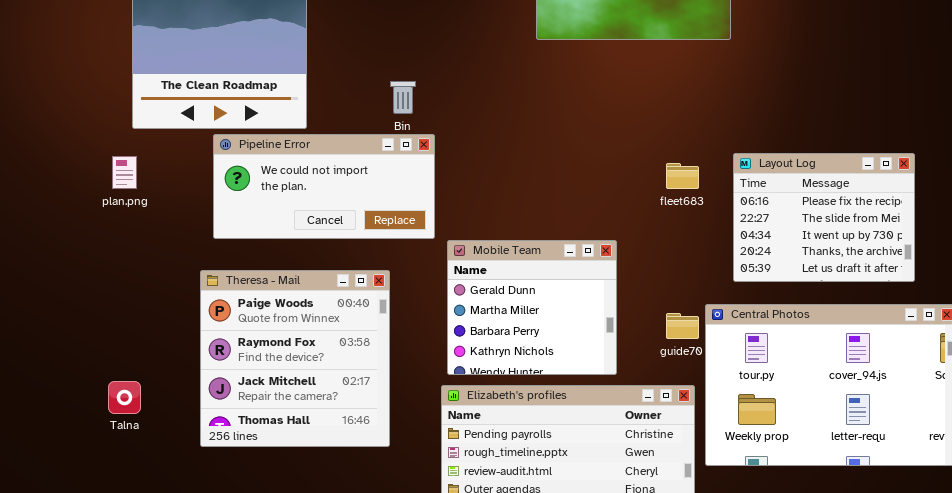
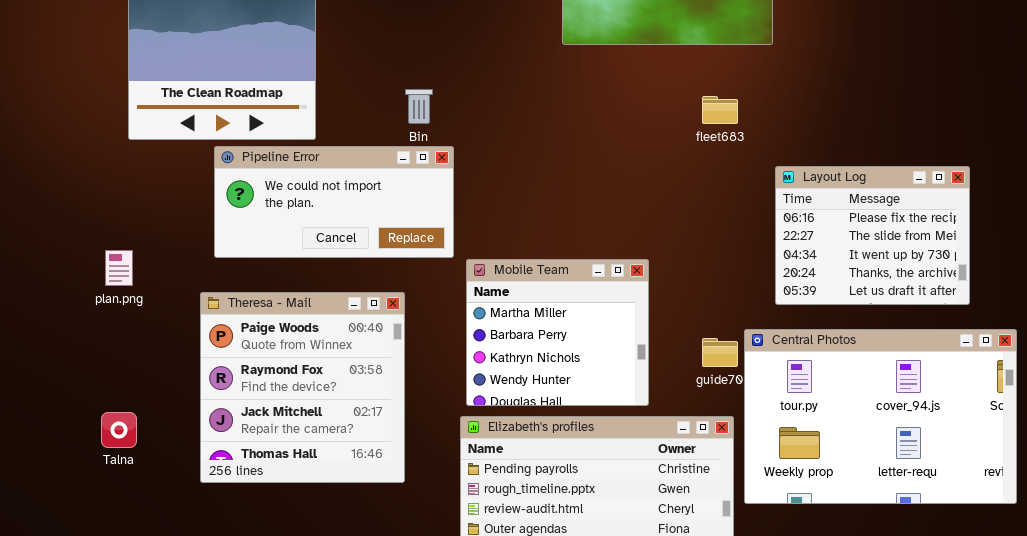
plan.png: [112,156,137,189] -> [105,250,133,286], moved
fleet683: [666,163,699,189] -> [702,96,738,124], moved
Mobile Team: [447,240,617,375] -> [466,259,649,406], scrolled down 1 row

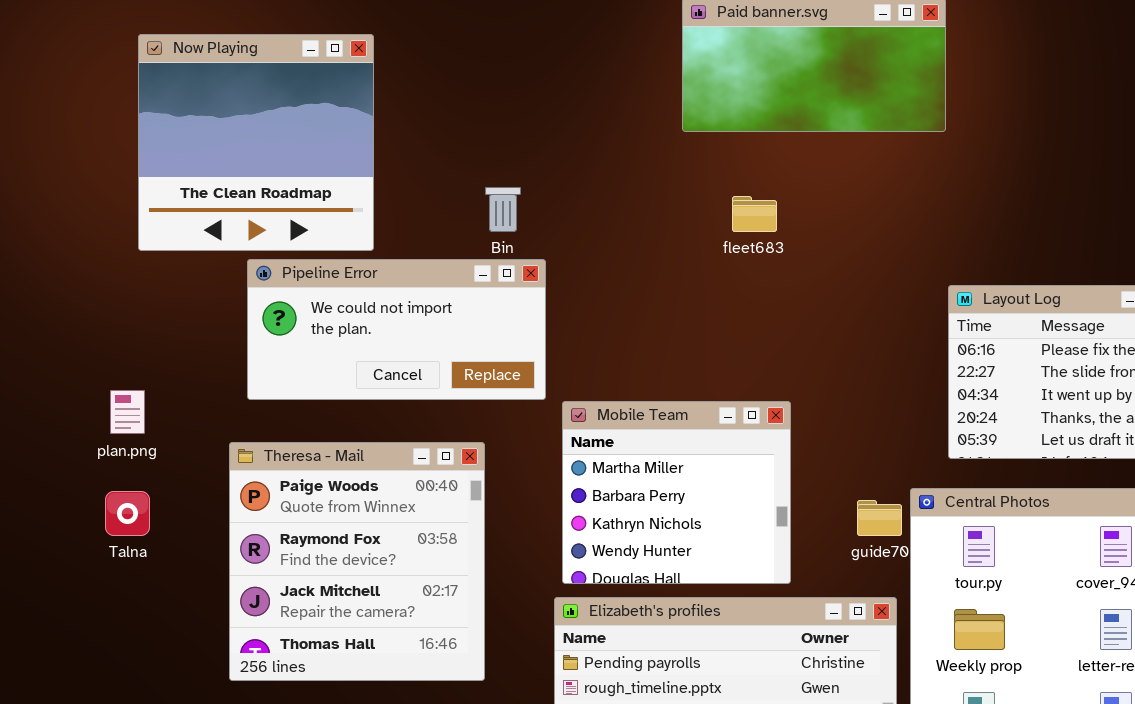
fleet683: [702,96,738,124] -> [732,196,777,232], moved
Talna: [101,412,137,448] -> [105,491,150,536], moved

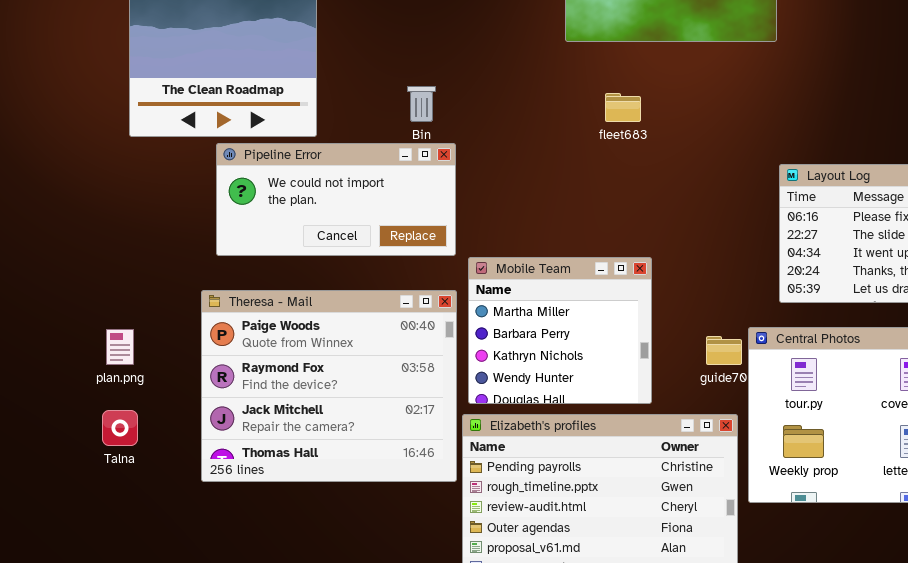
plan.png: [110,390,145,434] -> [106,329,134,365], moved
Theresa - Mail: [229,442,485,681] -> [201,290,457,482], resized
Talna: [105,491,150,536] -> [102,410,138,446], moved

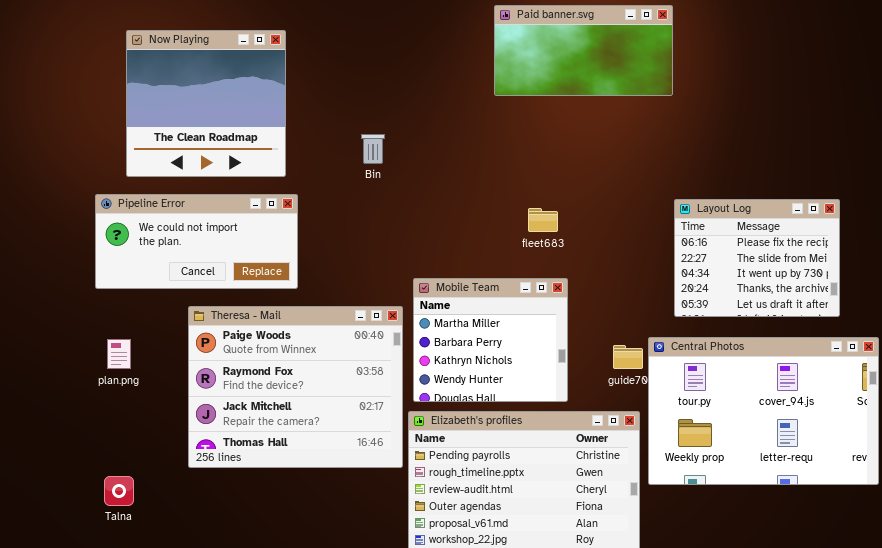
fleet683: [605,93,641,122] -> [528,208,558,232], moved
Pipeline Error: [216,143,456,256] -> [95,194,298,289], moved
Talna: [102,410,138,446] -> [104,476,134,506], moved

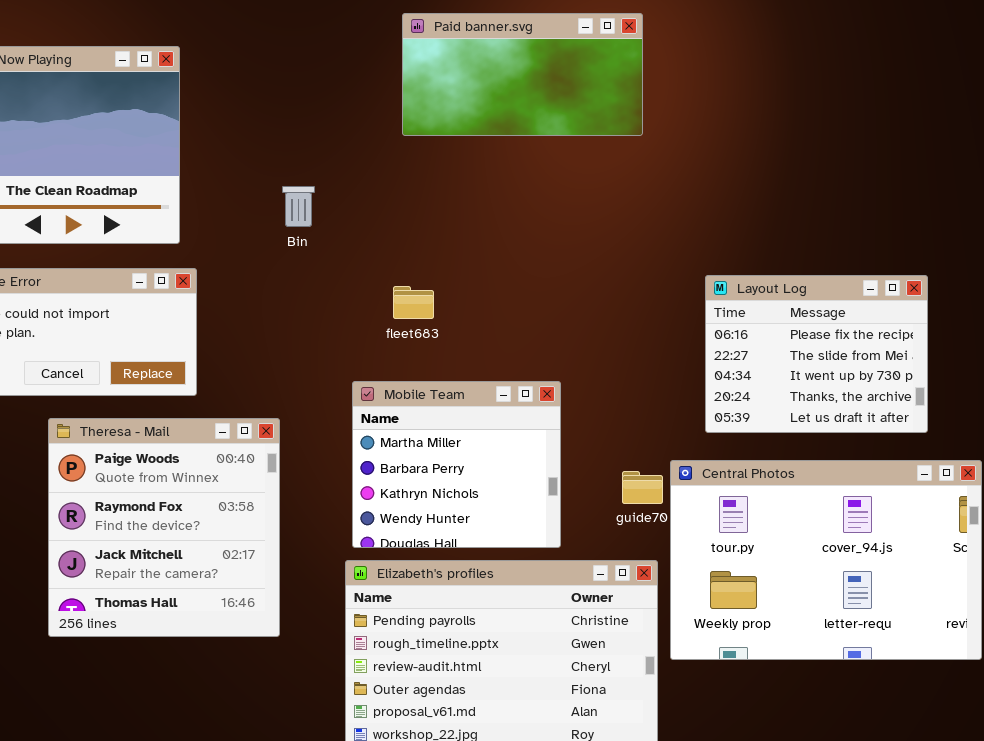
Paid banner.svg: [494,5,673,96] -> [402,13,643,136], moved
fleet683: [528,208,558,232] -> [393,286,434,319], moved
Theresa - Mail: [188,306,403,468] -> [48,418,280,637], resized

